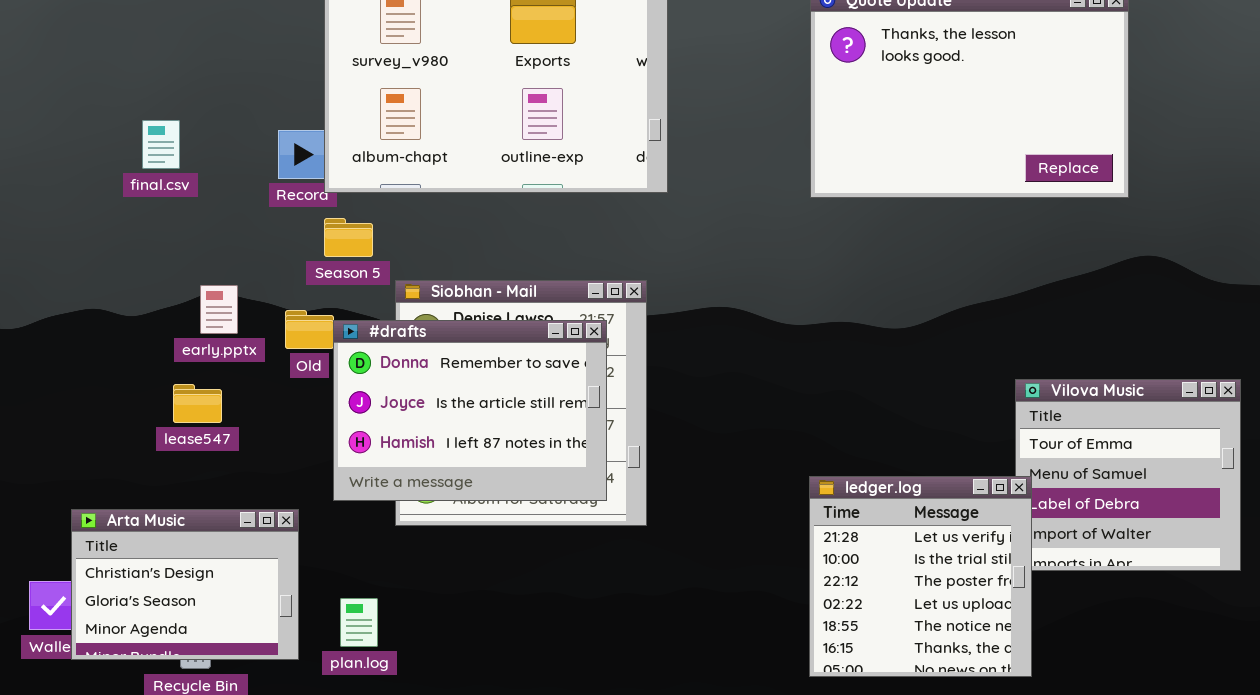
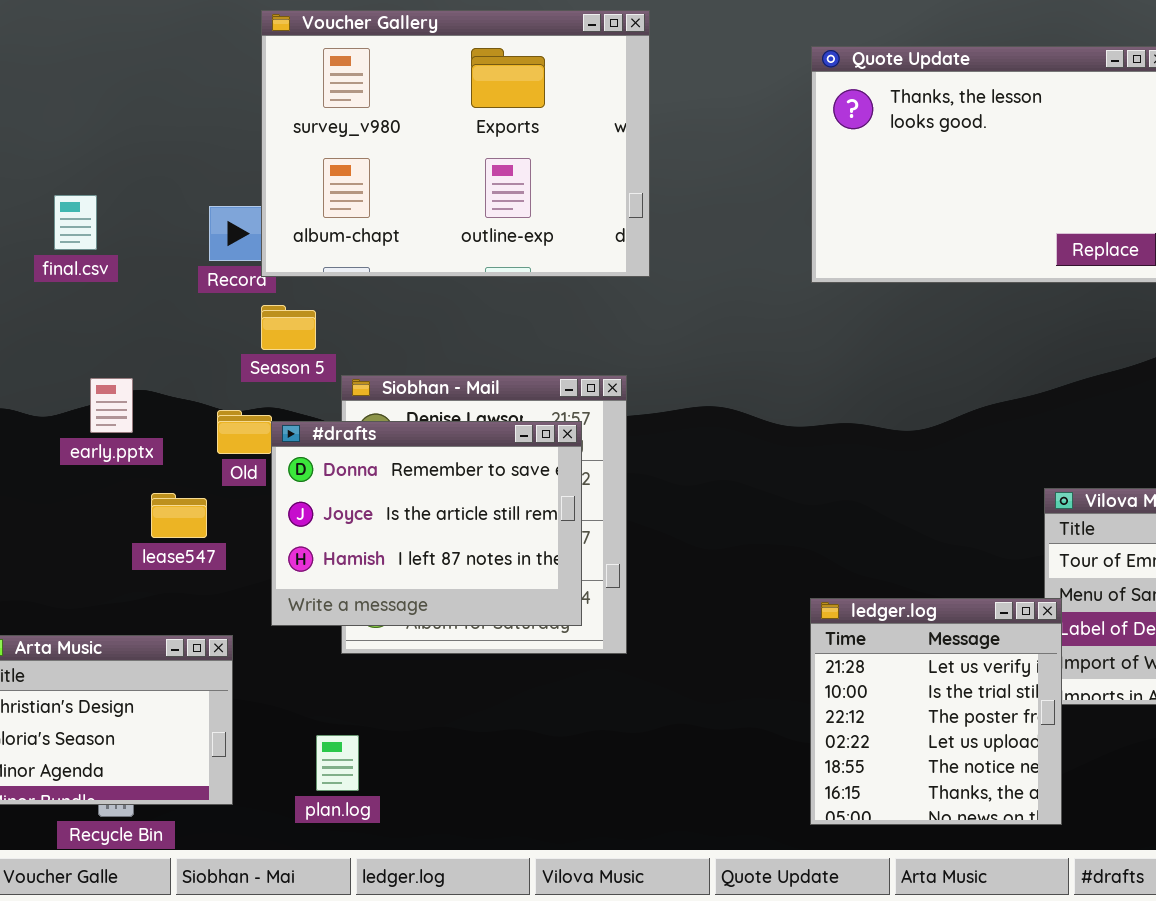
early.pptx: [200,285,238,334] -> [90,378,133,433], moved
lease547: [173,384,222,423] -> [151,493,207,538], moved
plan.log: [340,598,378,647] -> [316,735,359,791], moved

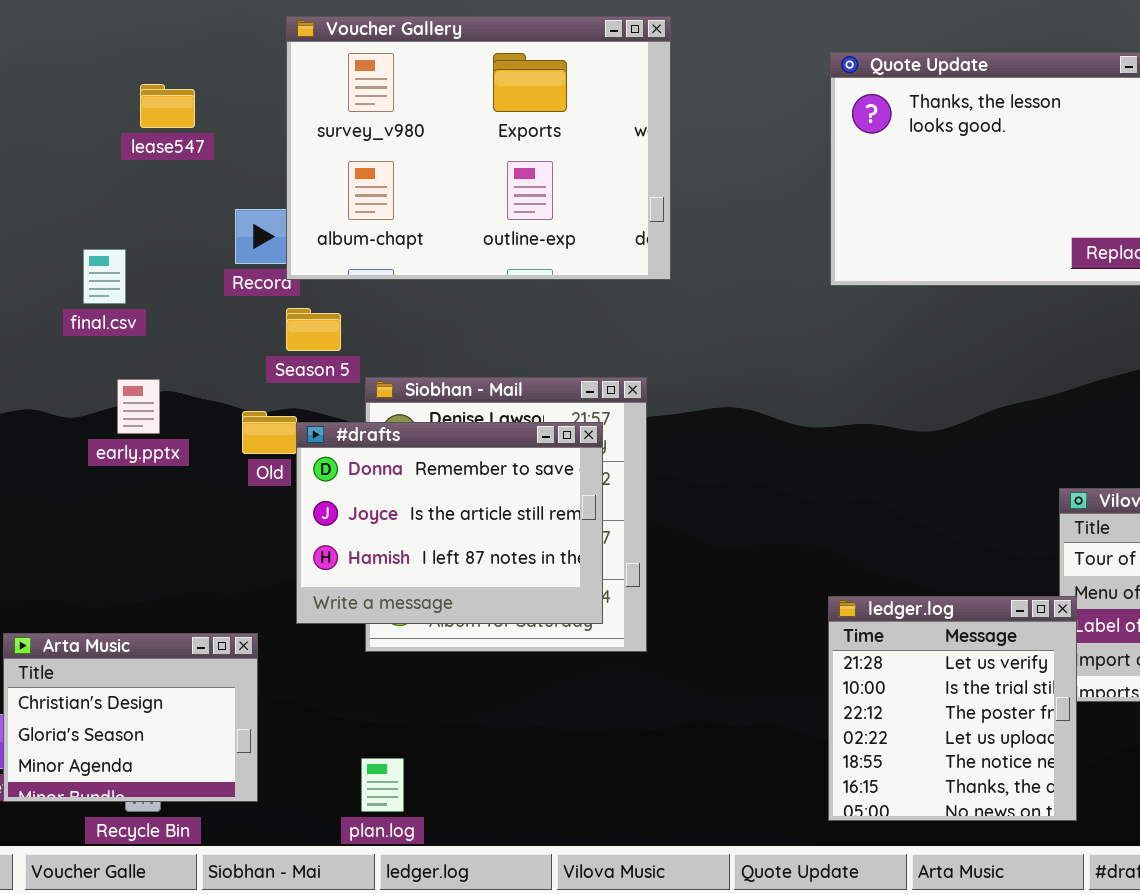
final.csv: [54,195,97,250] -> [83,249,126,304], moved
lease547: [151,493,207,538] -> [140,84,195,128], moved
plan.log: [316,735,359,791] -> [361,758,404,812], moved

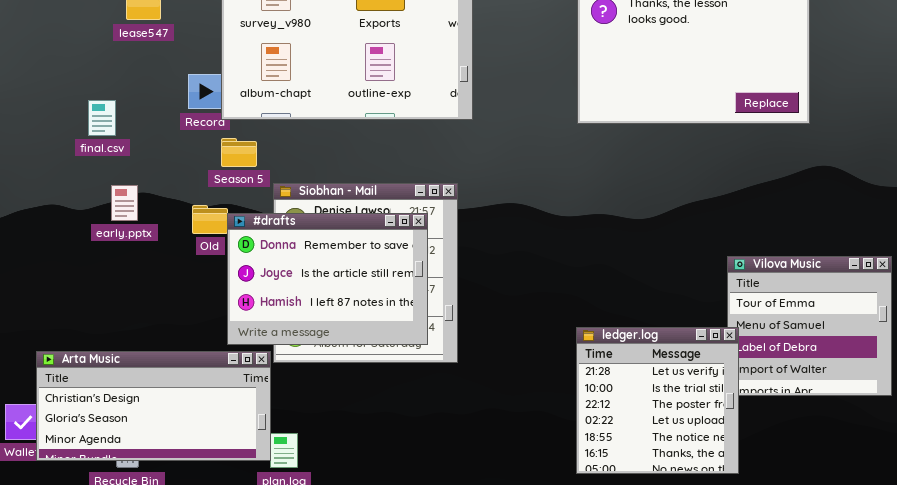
Arta Music: [3,633,258,802] -> [36,351,271,461], resized

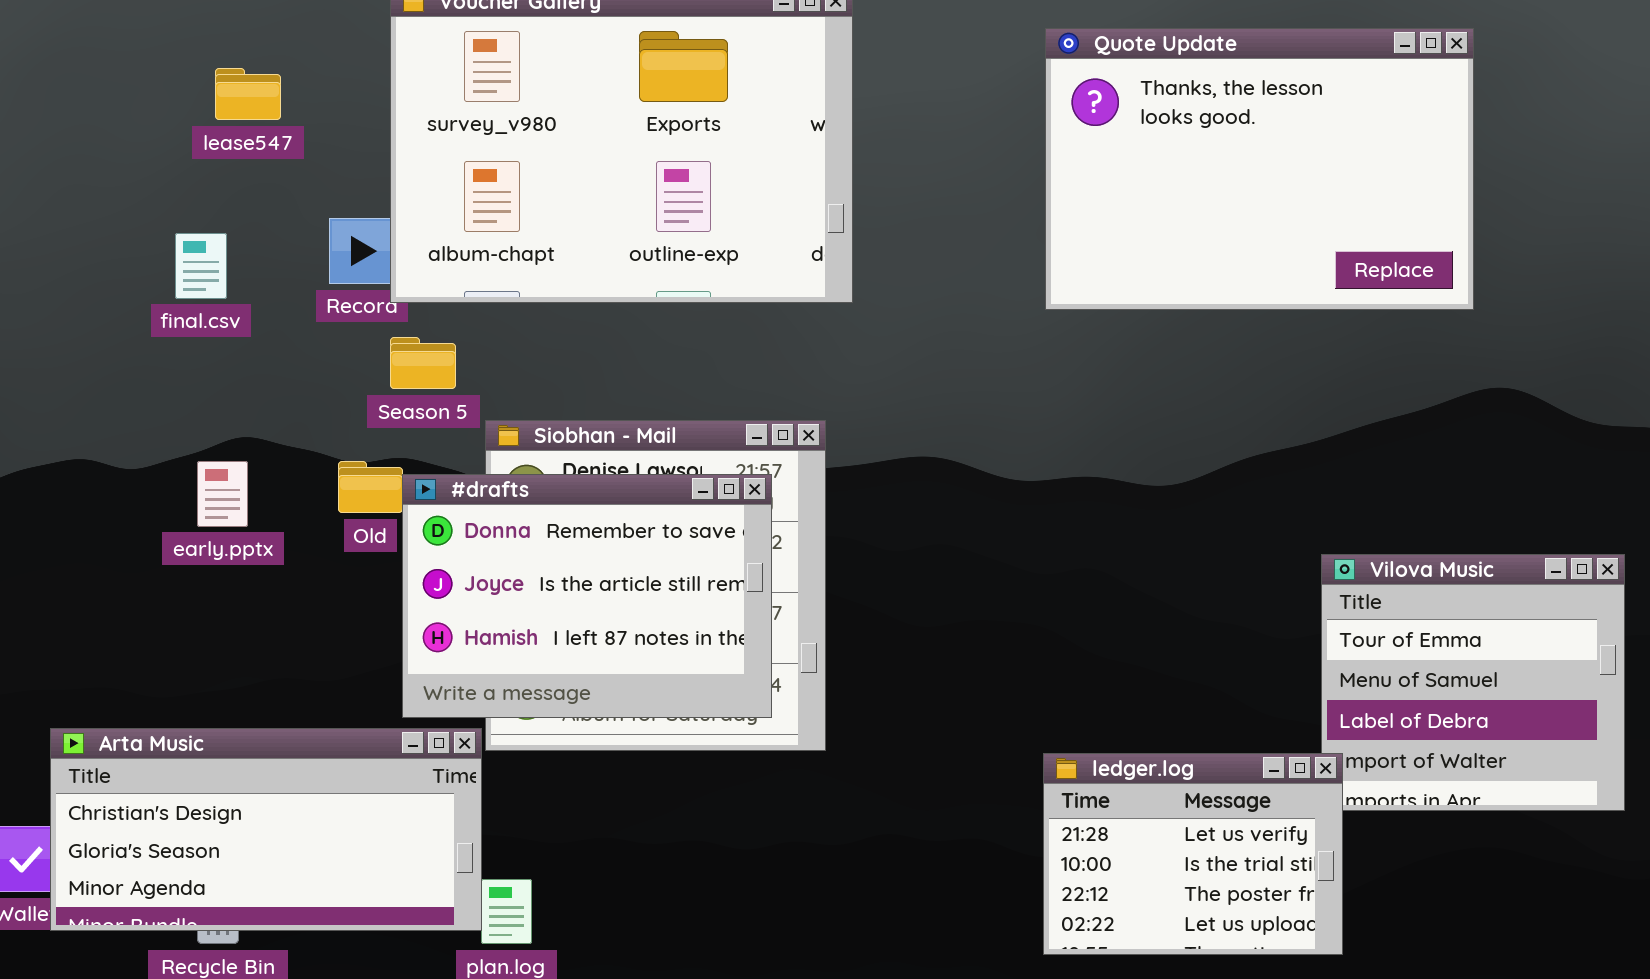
final.csv: [88,100,116,136] -> [175,233,227,299], moved
early.pptx: [111,185,138,221] -> [197,461,248,527], moved
ledger.log: [576,327,739,474] -> [1043,753,1343,955], resized

